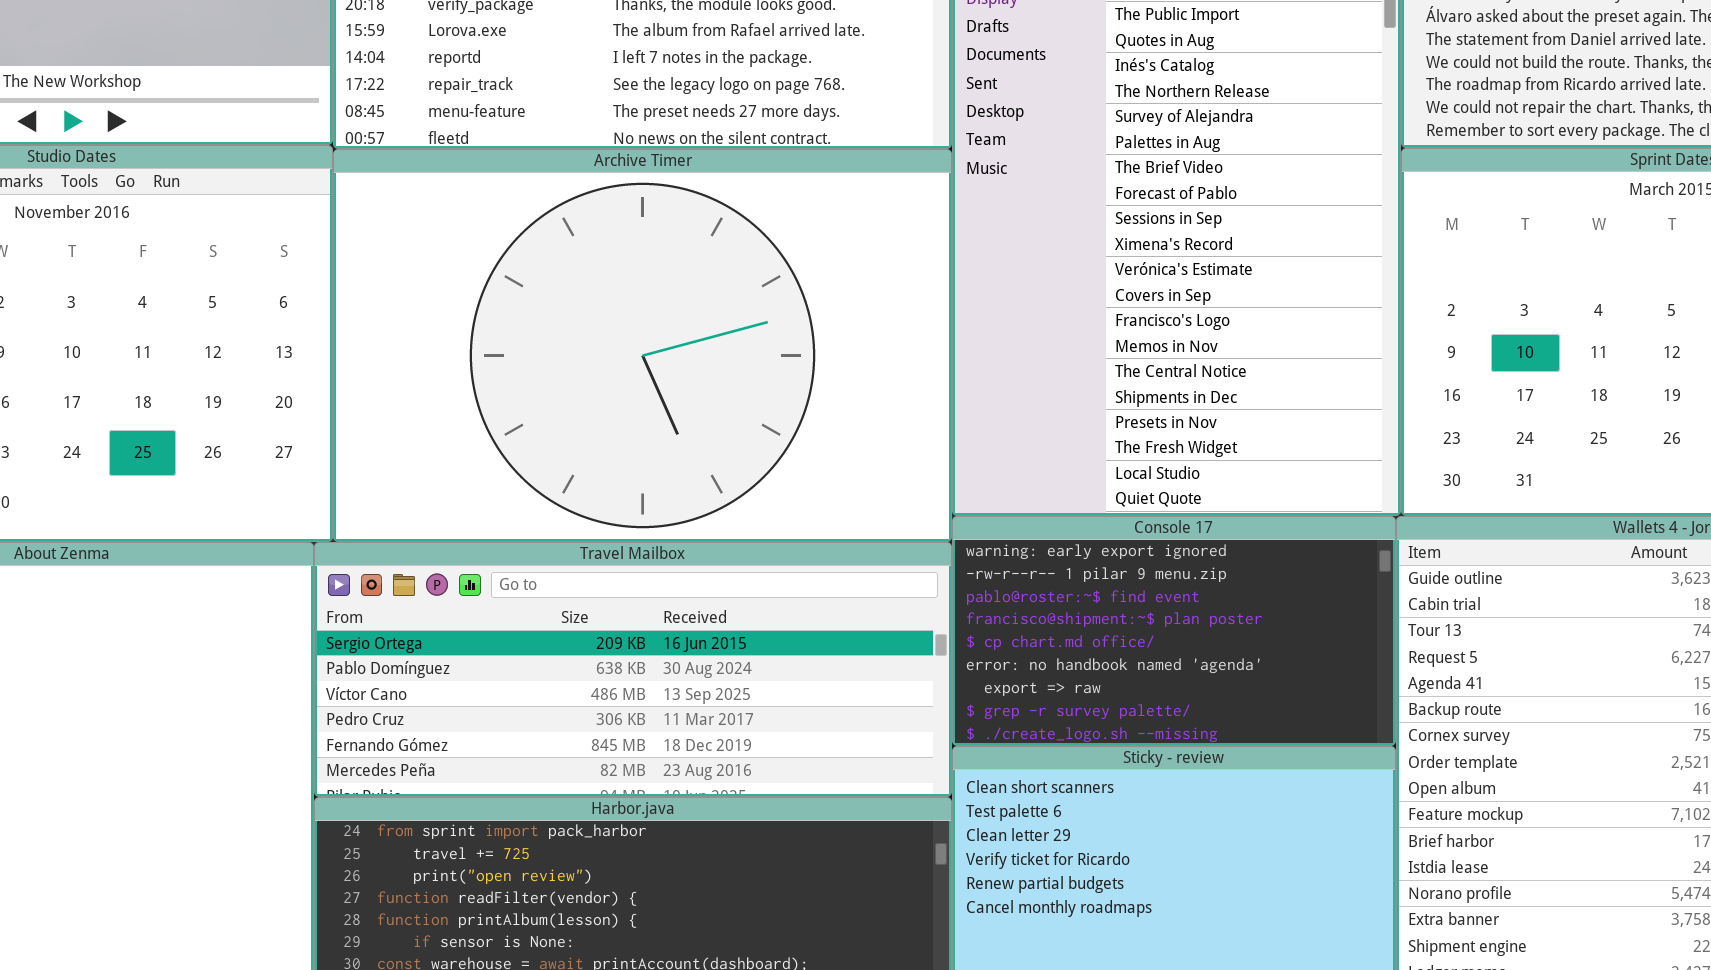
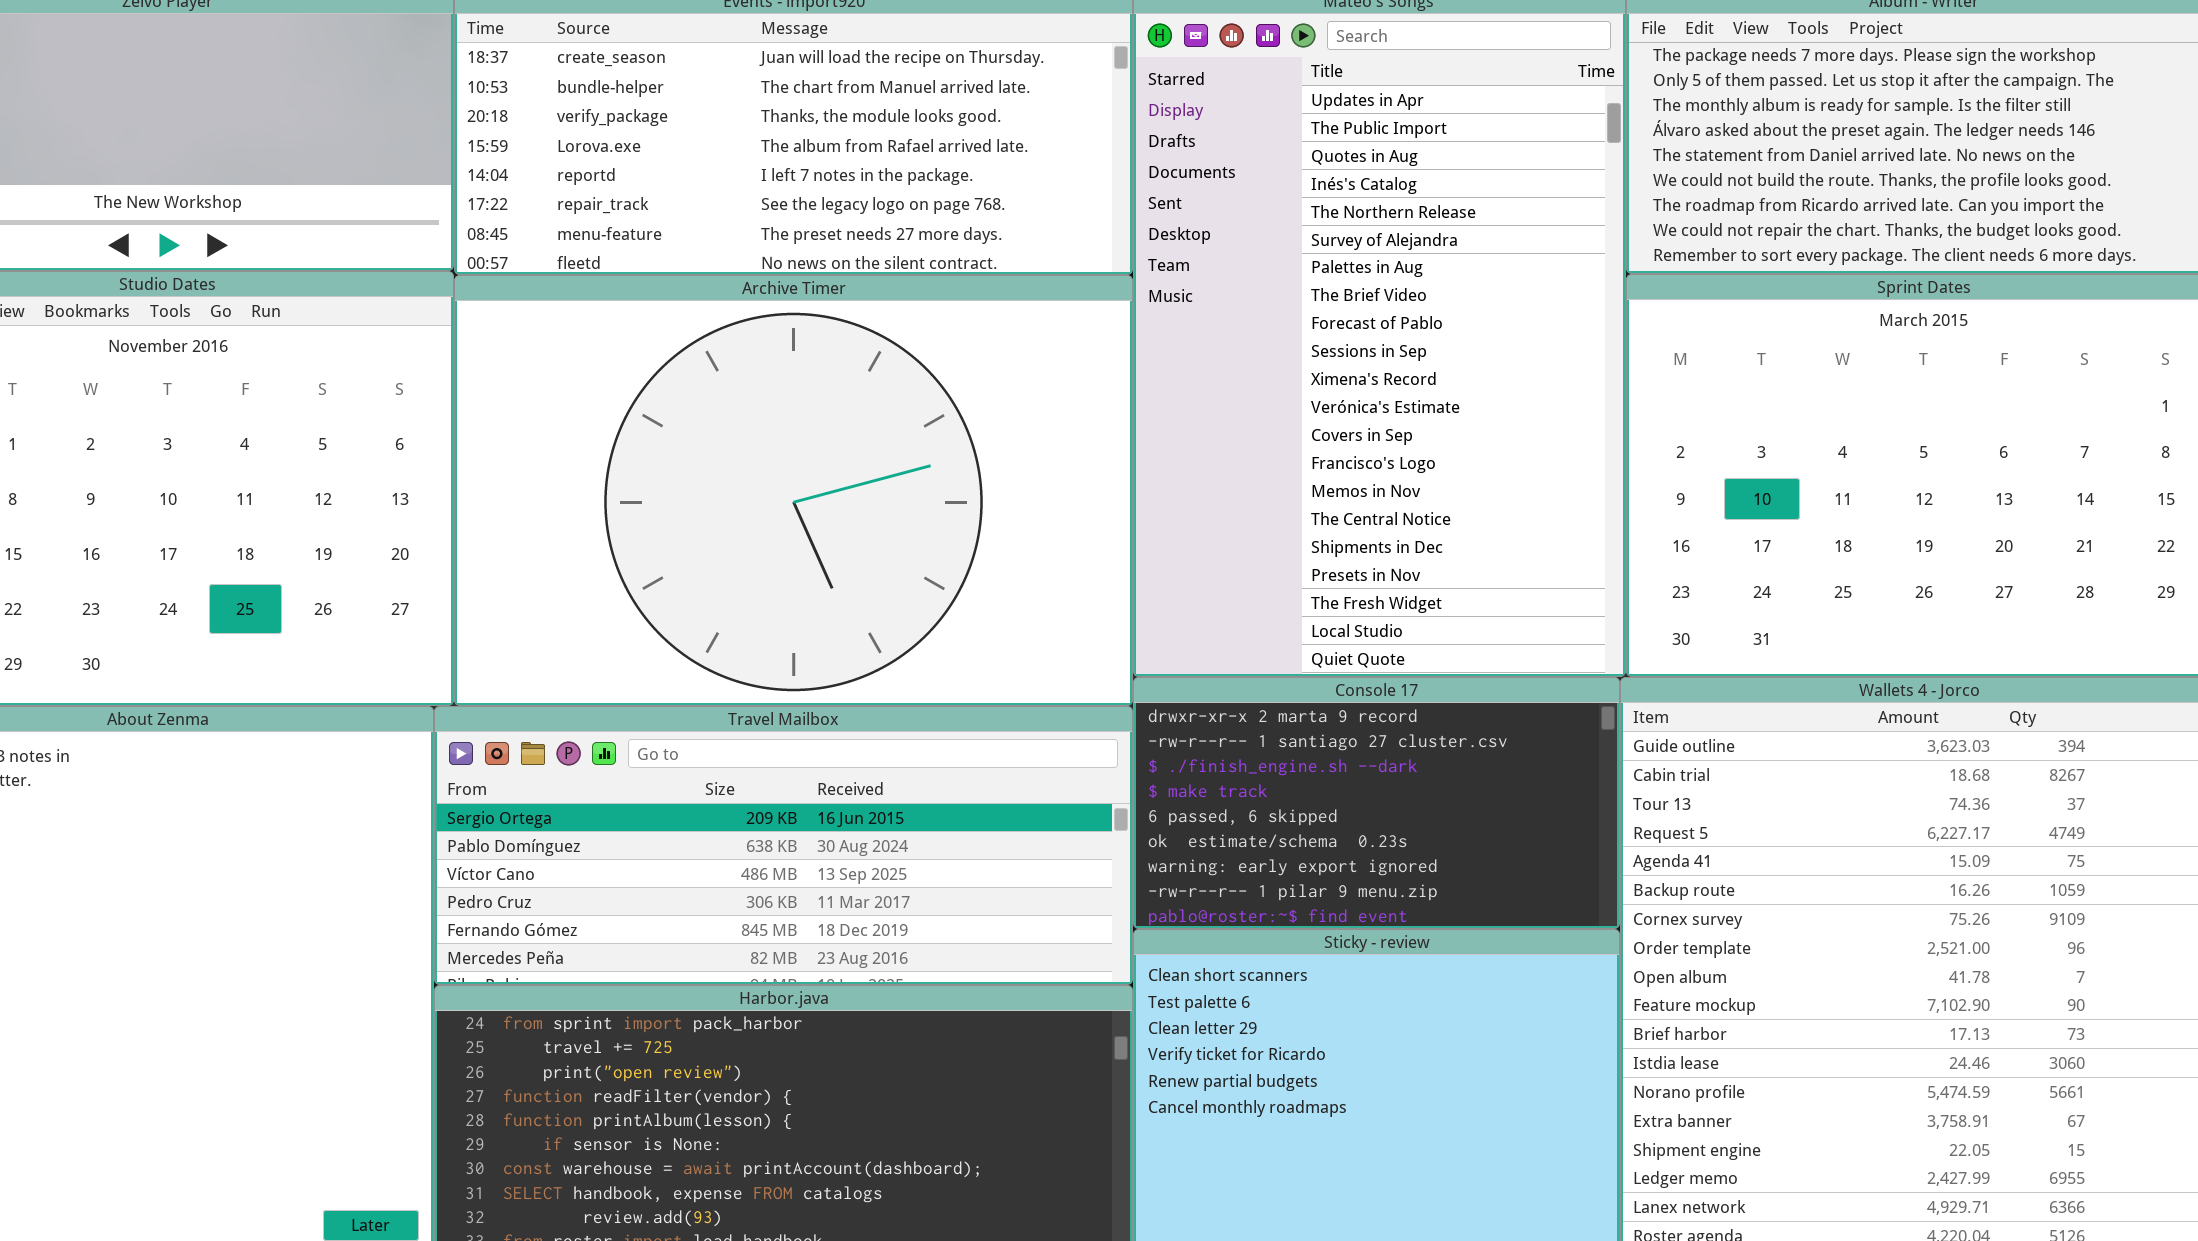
Console 17: [952,516,1396,746] -> [1133,677,1620,929], scrolled up 6 rows

